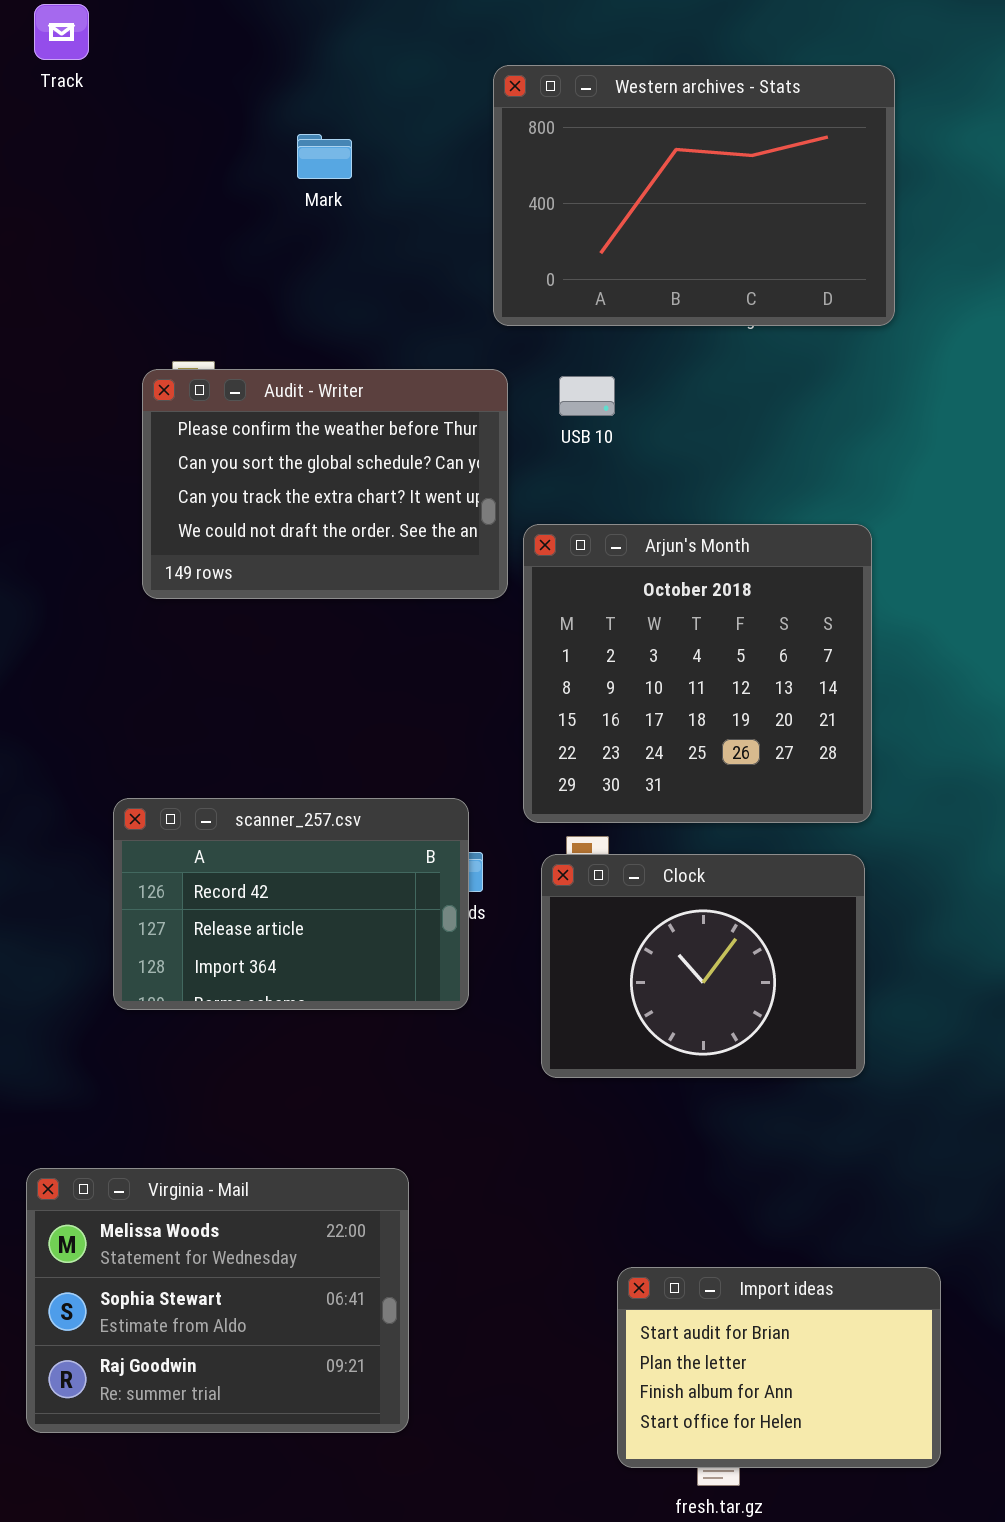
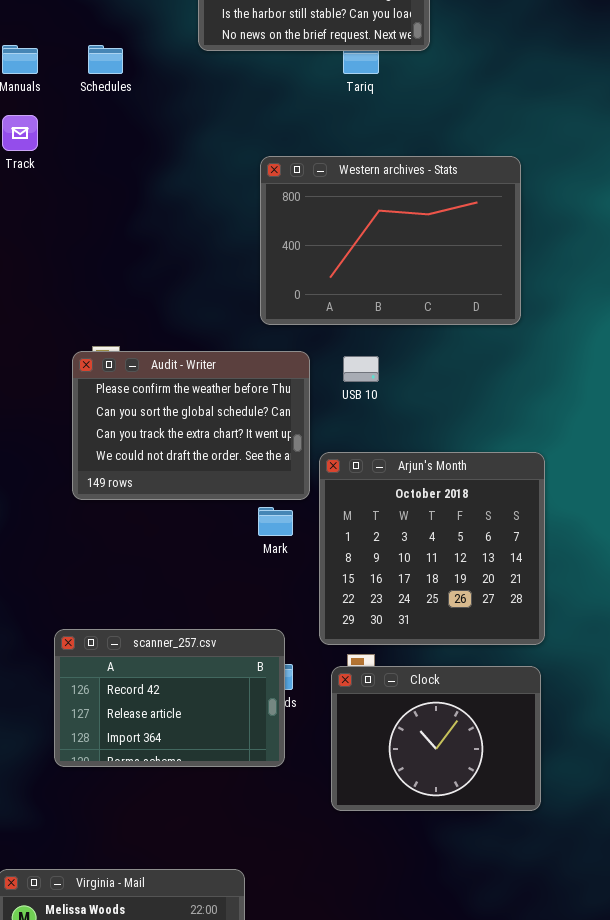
Western archives - Stats: [493,65,895,326] -> [260,156,521,325], moved
Mark: [297,134,352,179] -> [258,507,293,536], moved

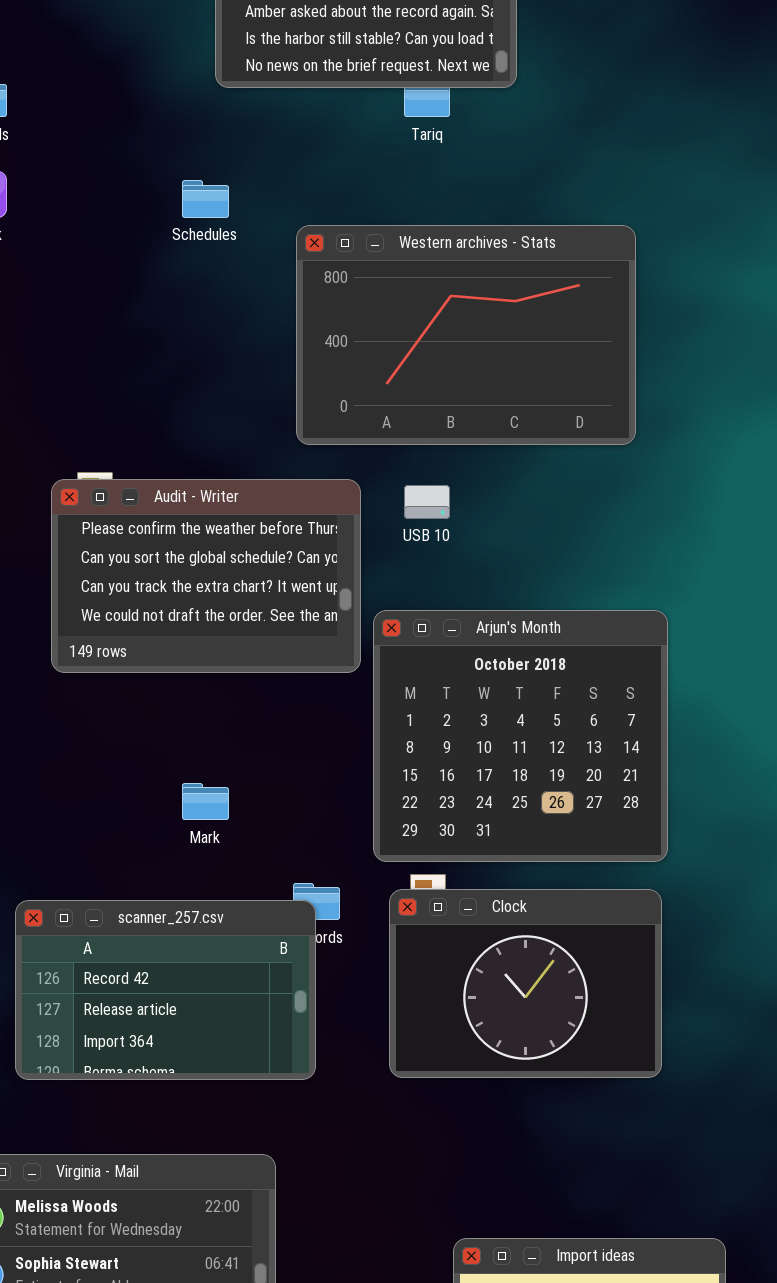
Schedules: [88,45,123,74] -> [182,180,229,218], moved
Mark: [258,507,293,536] -> [182,783,229,820], moved
scanner_257.csv: [54,629,285,767] -> [15,900,316,1080], moved

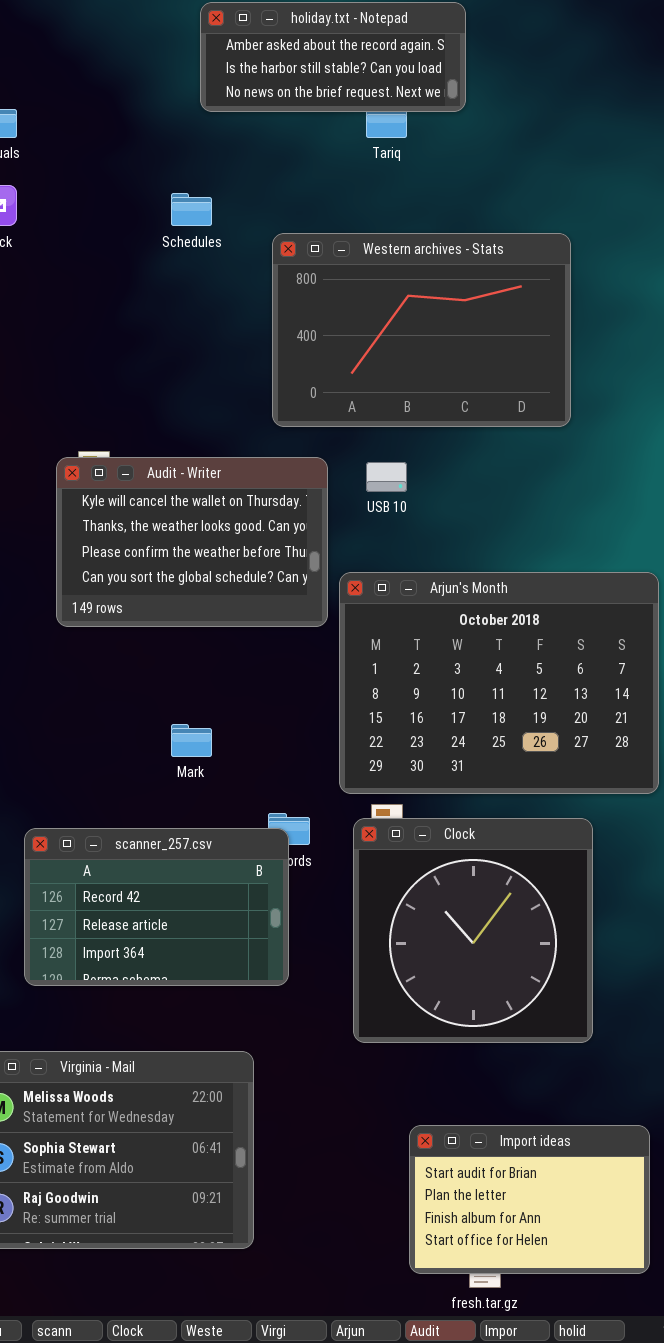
Audit - Writer: [51,479,361,673] -> [56,457,328,627], scrolled up 2 rows
Arjun's Month: [373,610,668,862] -> [339,572,659,794], resized
Clock: [389,889,662,1078] -> [353,818,593,1043], resized

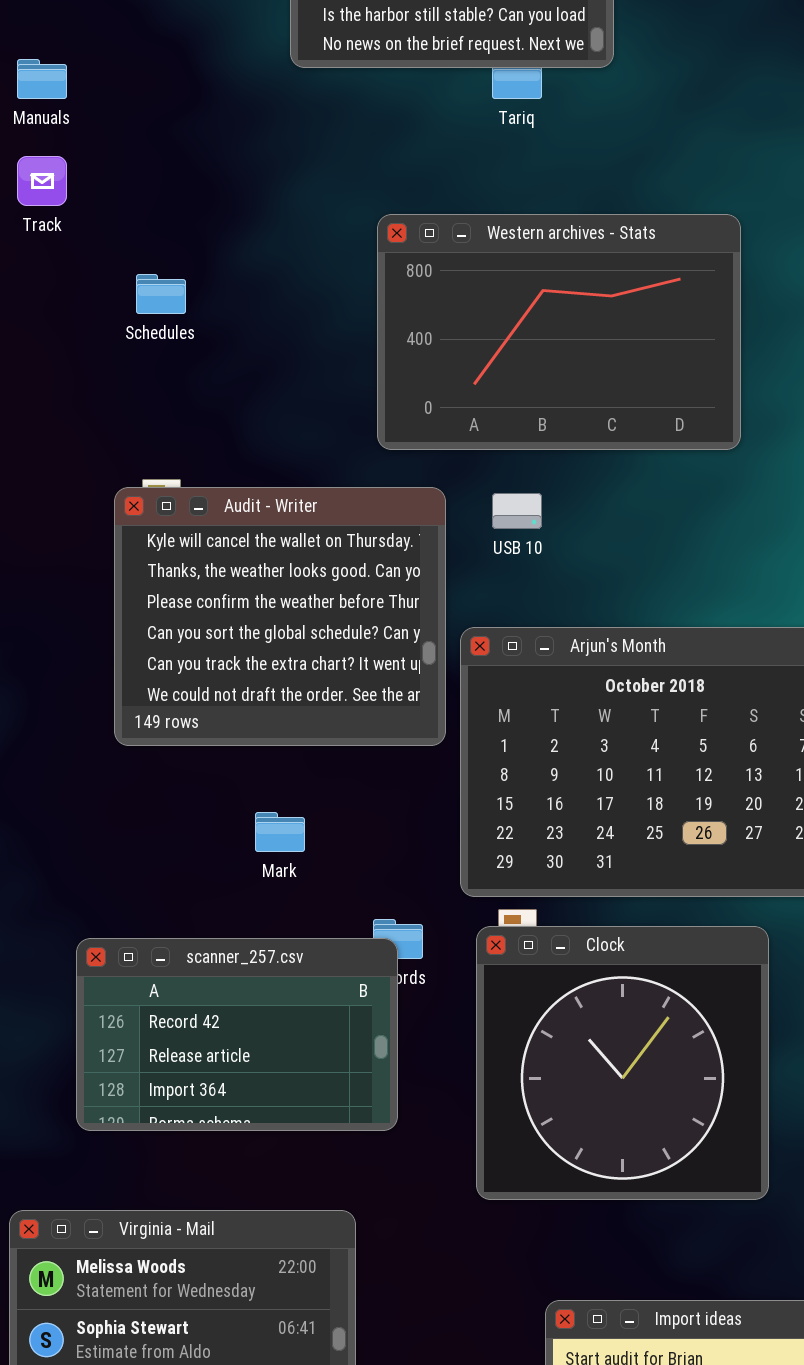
Schedules: [171,193,212,226] -> [136,274,186,314], moved
Audit - Writer: [56,457,328,627] -> [114,487,446,746], resized

